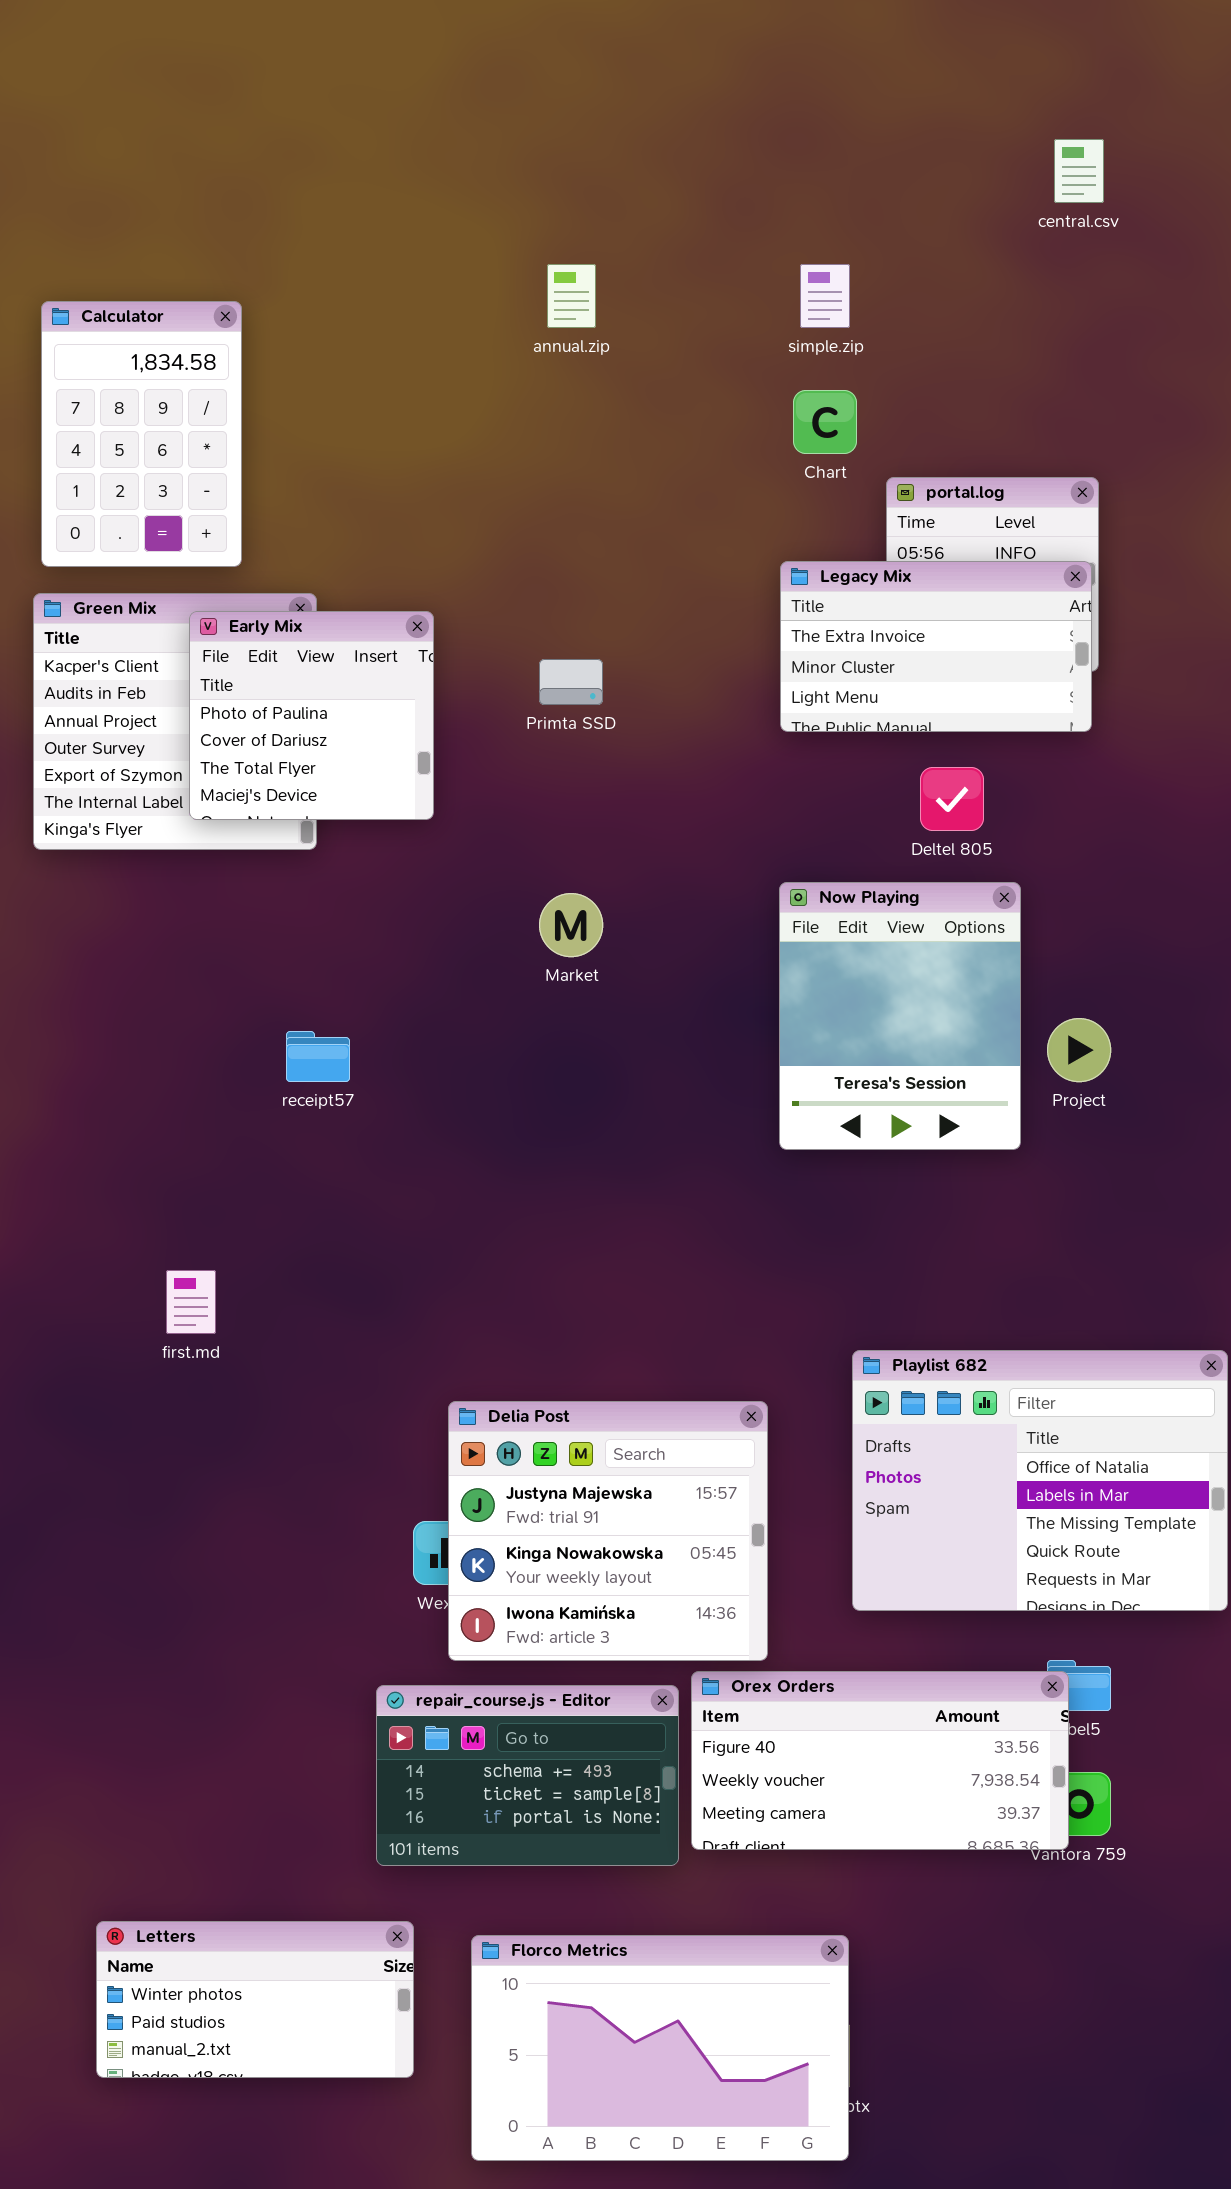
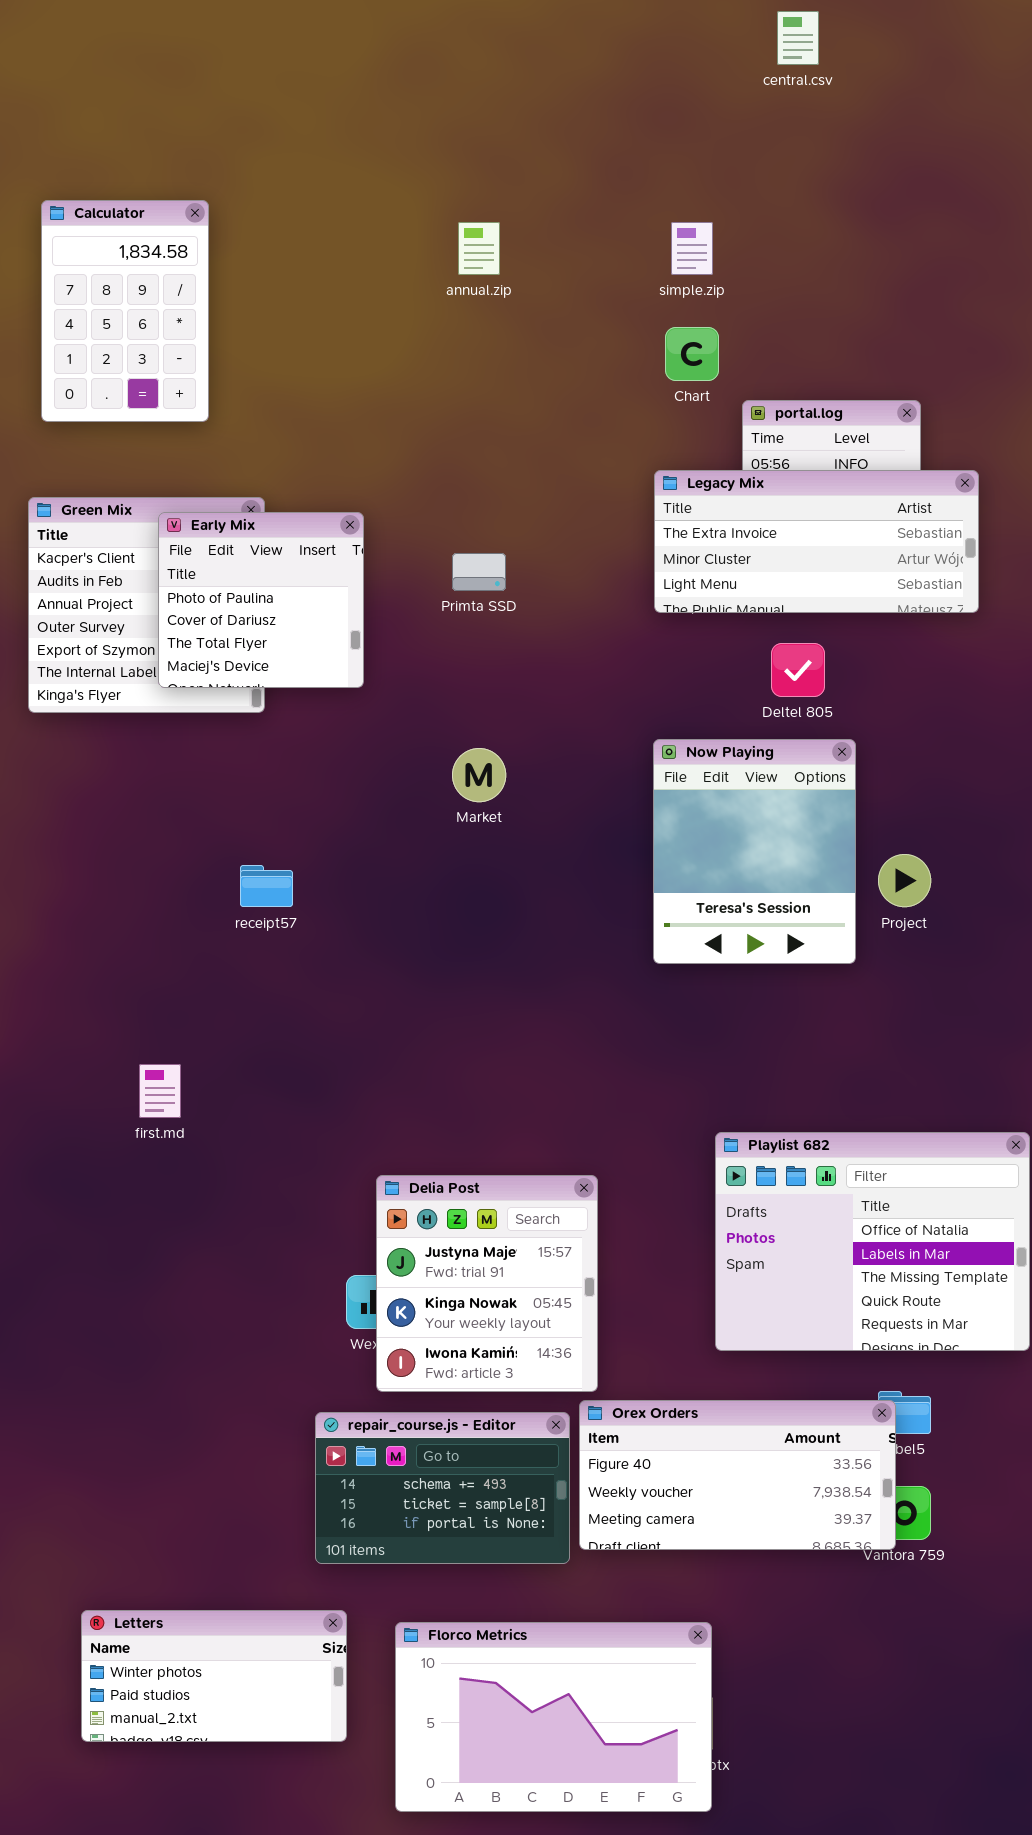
central.csv: [1054,139,1104,203] -> [777,11,819,65], moved
Calculator: [41,301,242,567] -> [41,200,209,422], moved
Legacy Mix: [780,561,1092,732] -> [654,470,979,613], resized
Delia Post: [448,1401,768,1661] -> [376,1175,598,1392], resized

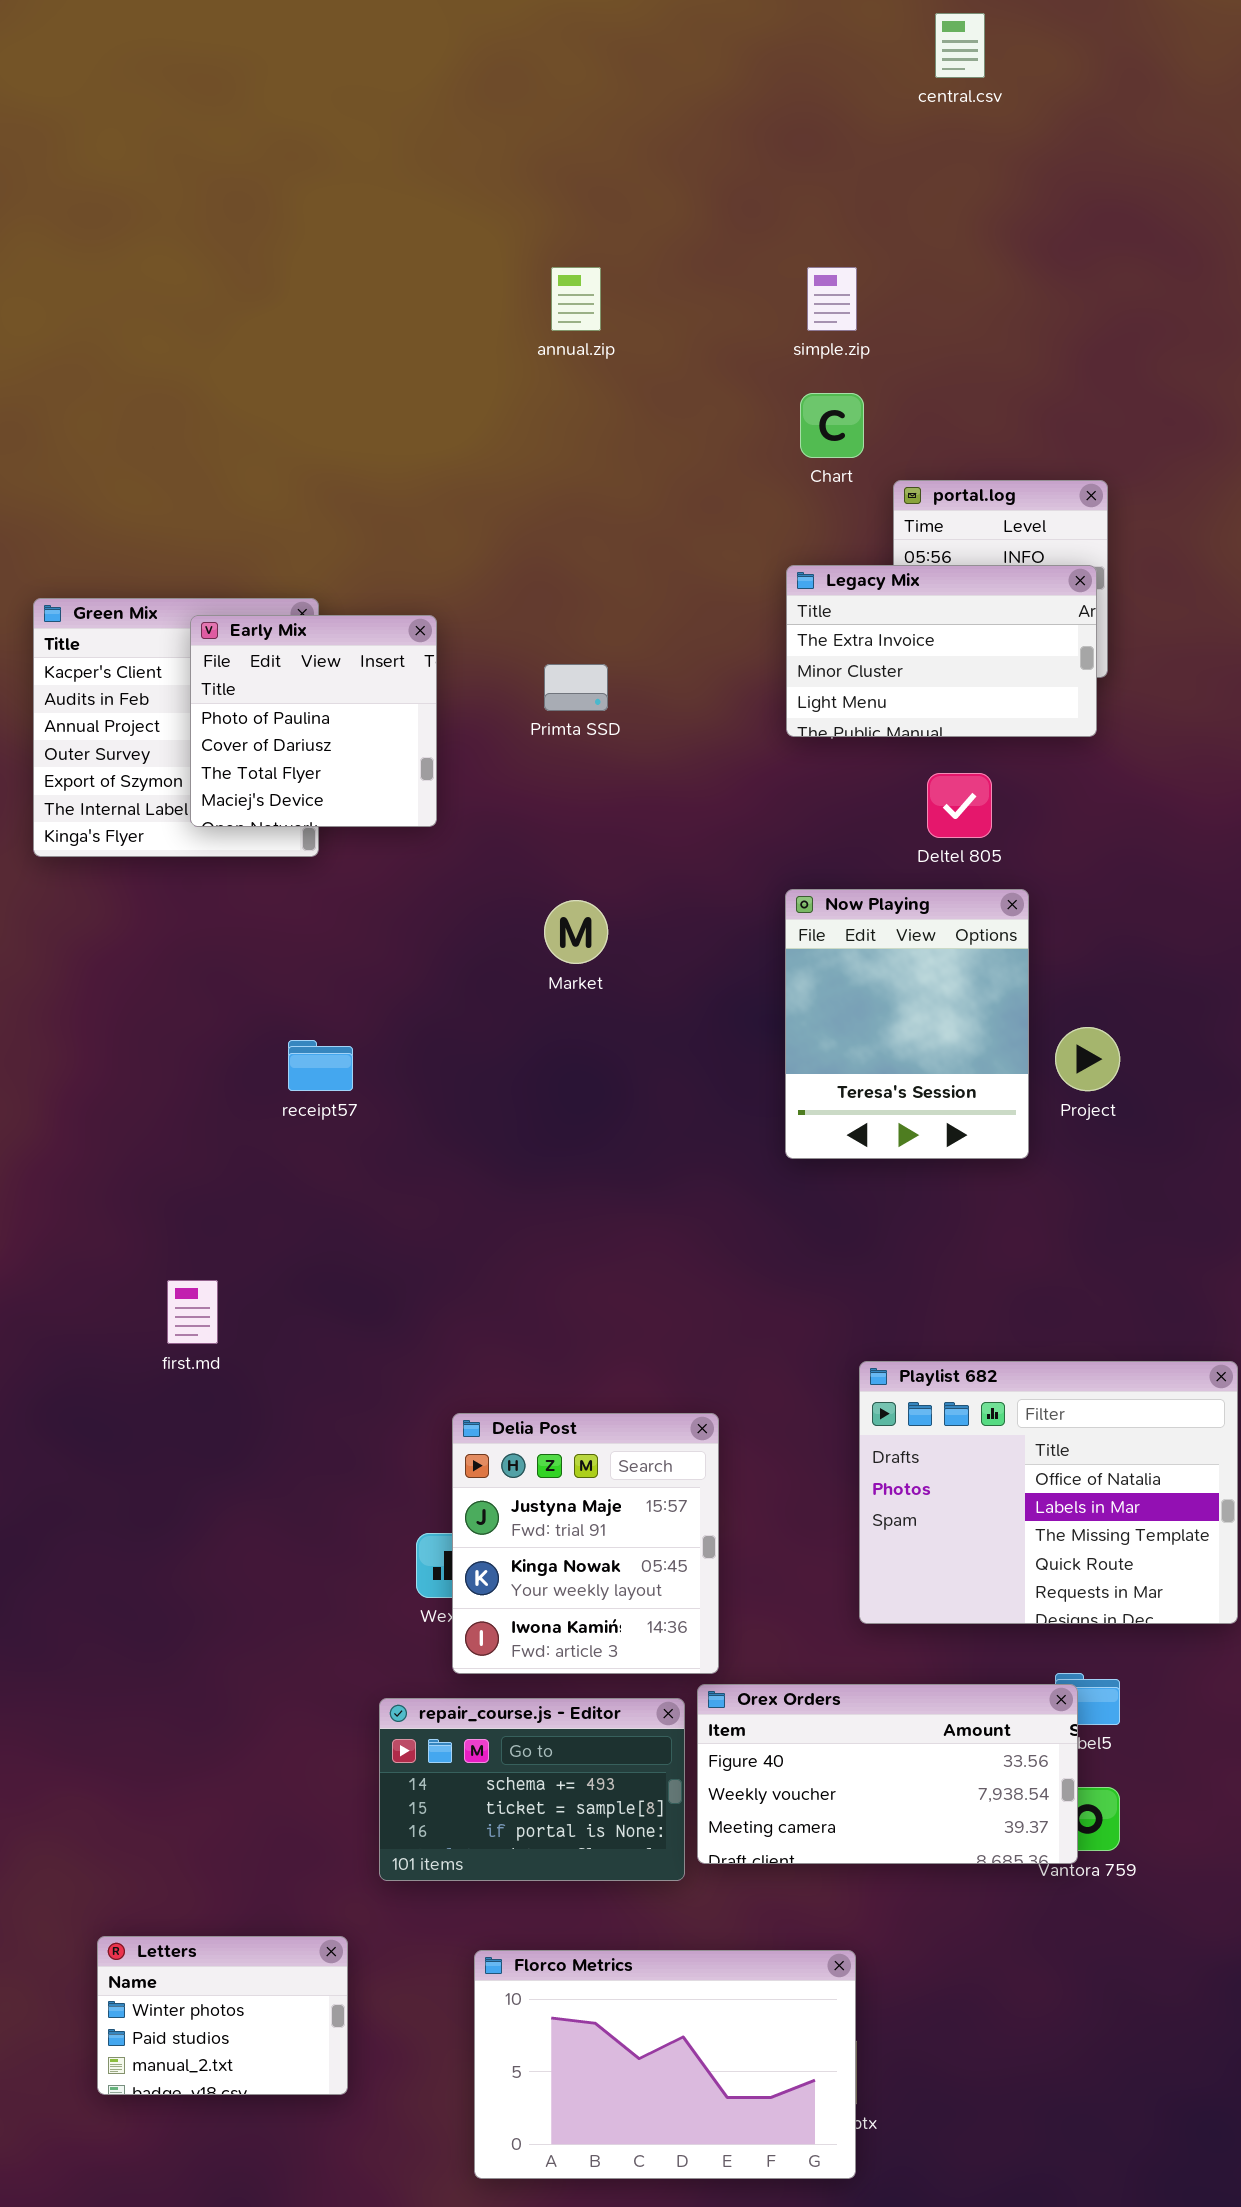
Calculator: [41,200,209,422] -> none, closed
Legacy Mix: [654,470,979,613] -> [786,565,1097,737], resized
Letters: [81,1610,347,1742] -> [97,1936,348,2095], resized

